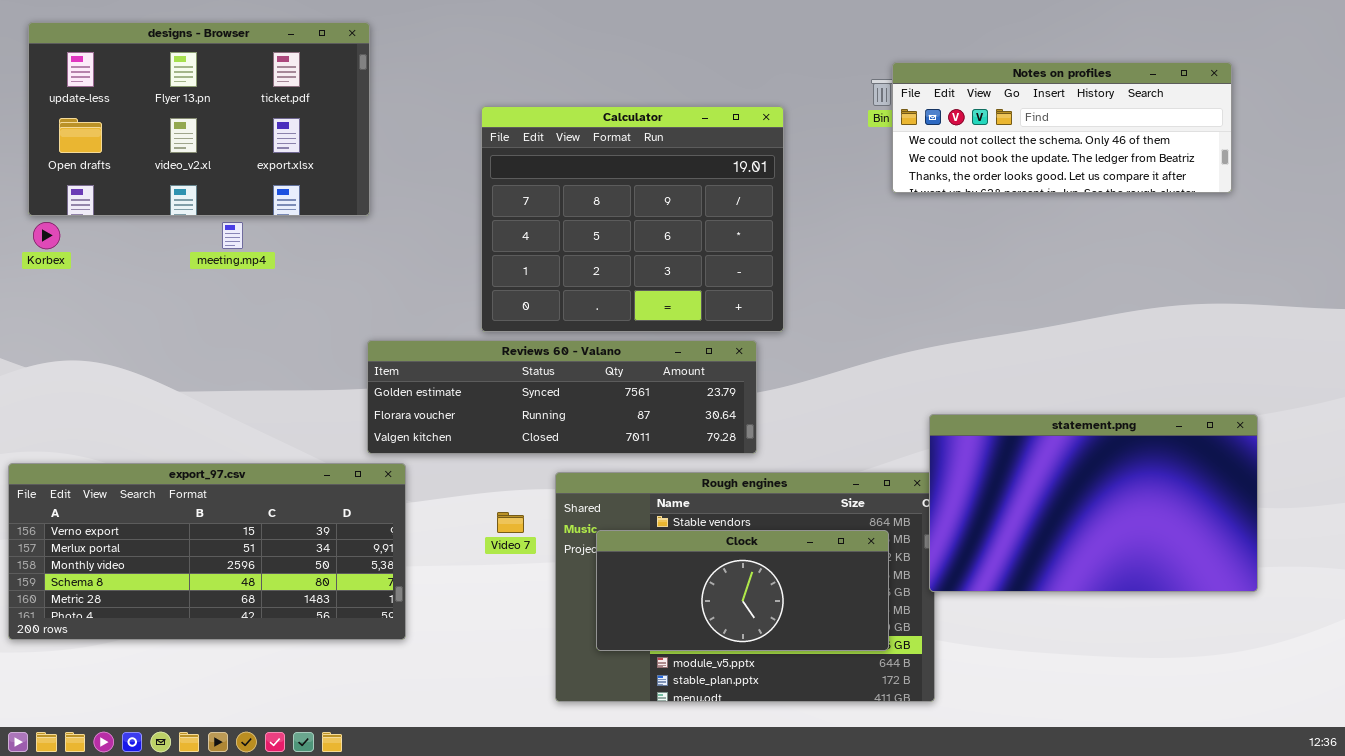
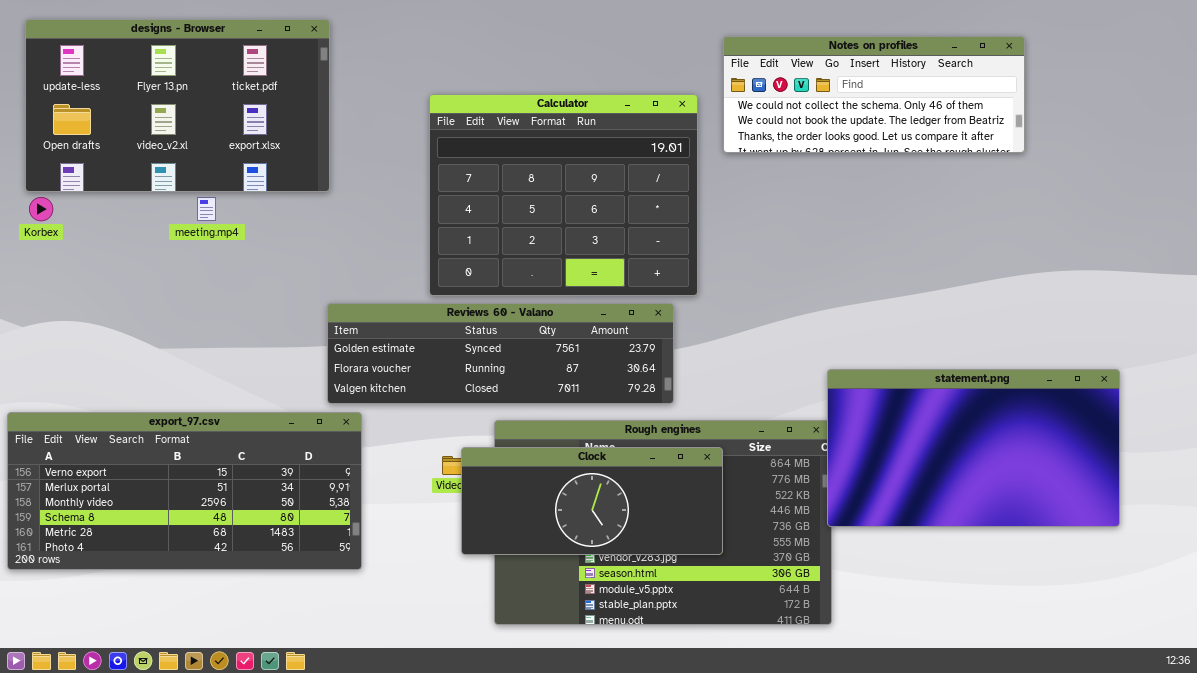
Notes on profiles: [892,62,1232,193] -> [723,36,1025,153], moved
Clock: [596,530,889,651] -> [461,447,723,555], moved

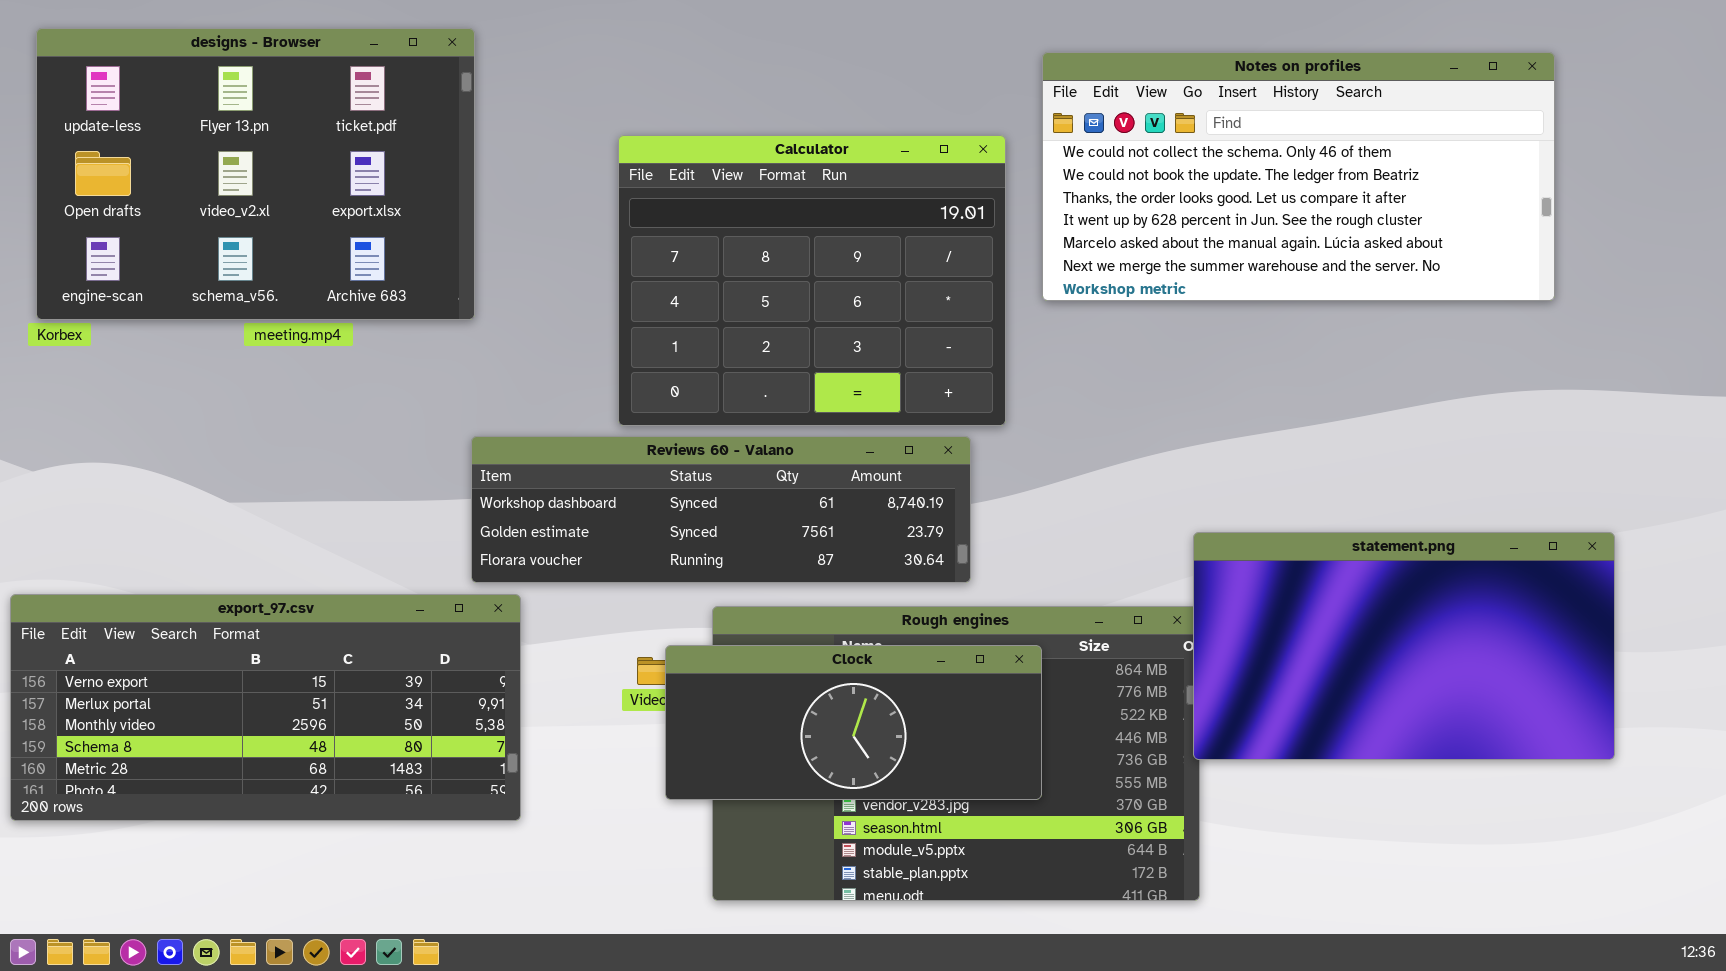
designs - Browser: [25,19,330,192] -> [36,28,475,320], resized
Notes on profiles: [723,36,1025,153] -> [1042,52,1555,301], resized
Reviews 60 - Valano: [327,303,674,404] -> [471,436,971,583], scrolled up 1 row

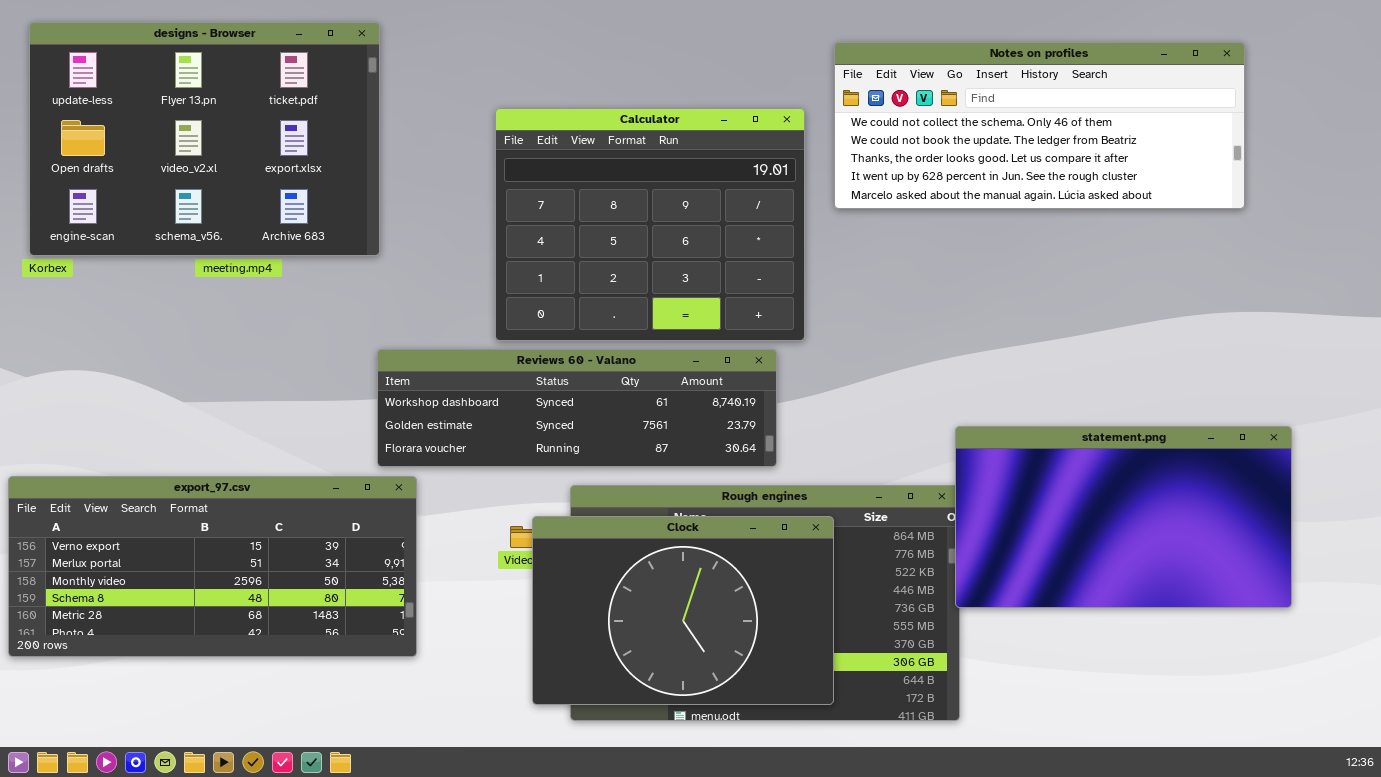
Notes on profiles: [1042,52,1555,301] -> [834,42,1245,209], resized
Clock: [665,645,1042,800] -> [532,516,834,705], resized

